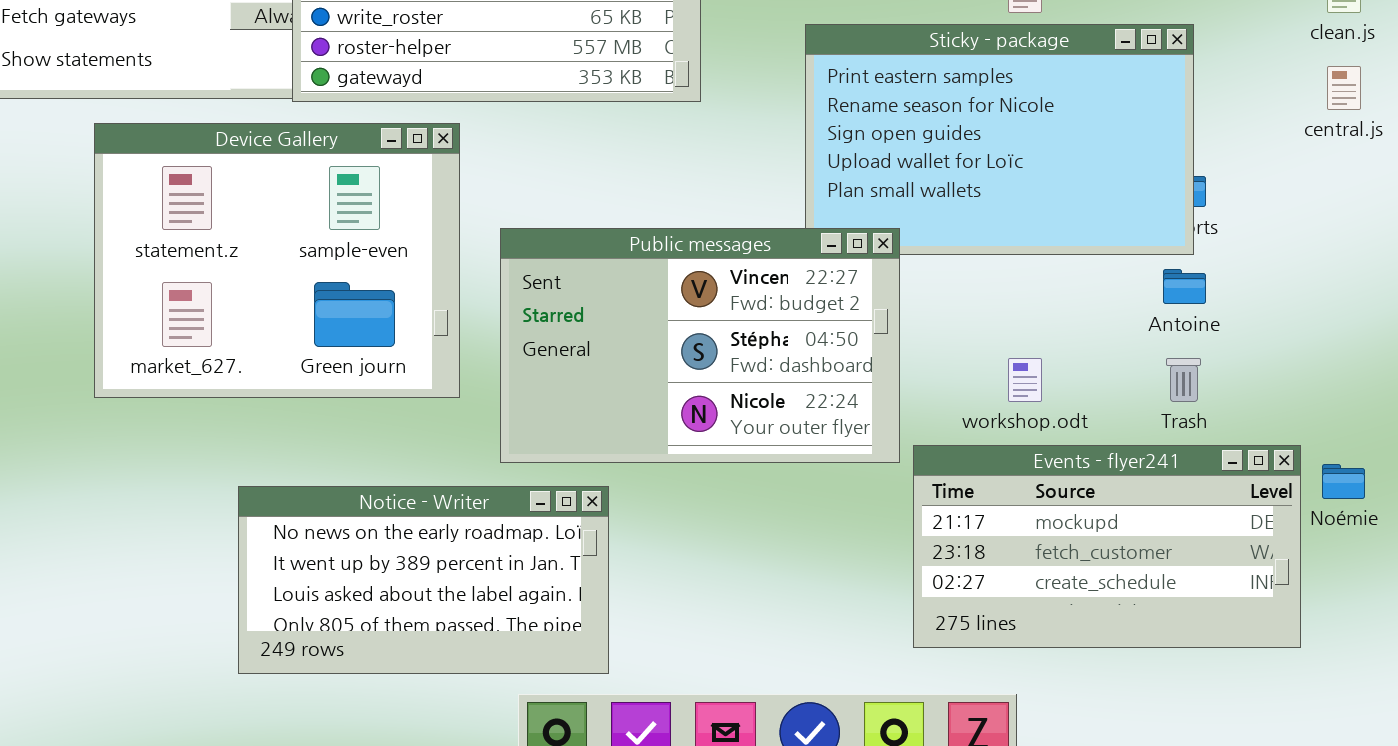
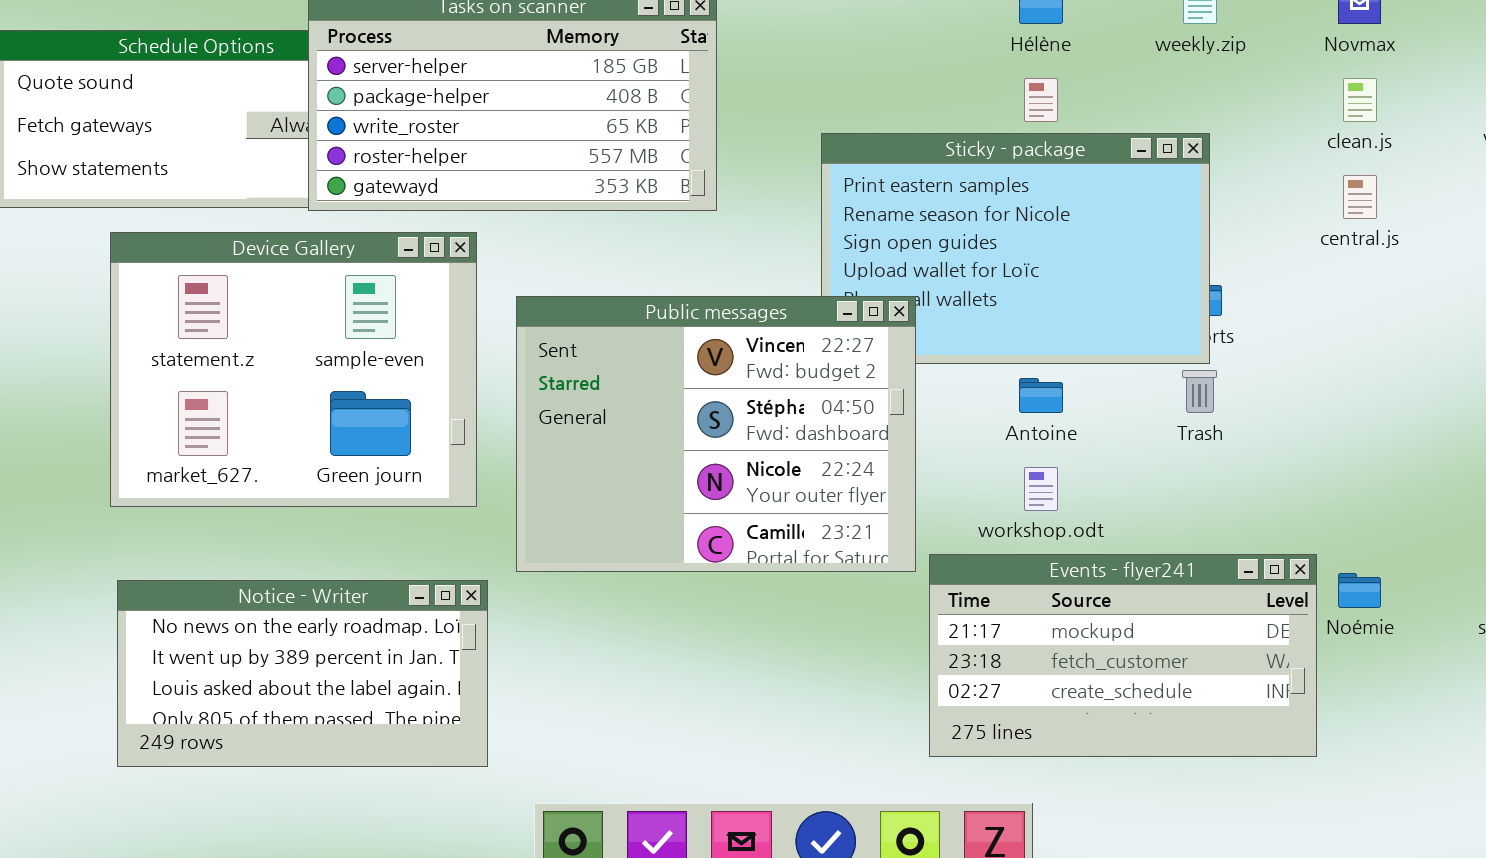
Public messages: [500,228,900,463] -> [516,296,916,572], resized
Antoine: [1163,269,1206,304] -> [1019,378,1063,413], moved
Trash: [1166,358,1201,402] -> [1182,370,1217,413], moved
Notice - Writer: [238,486,609,674] -> [117,580,488,767], moved

